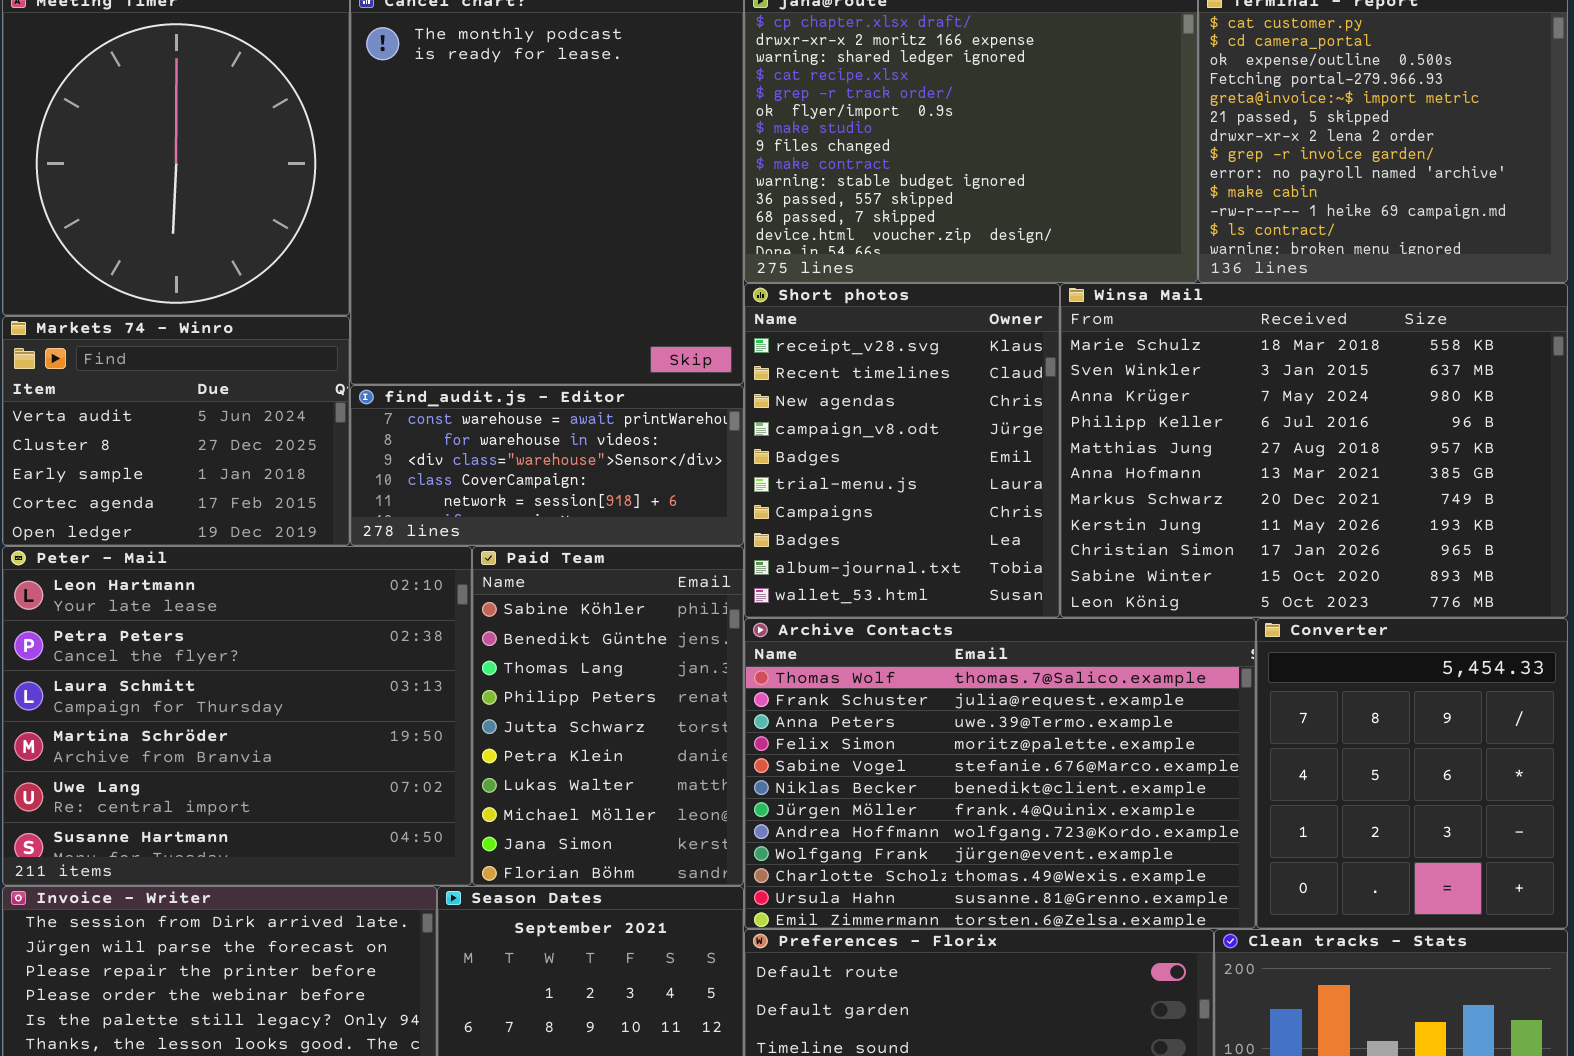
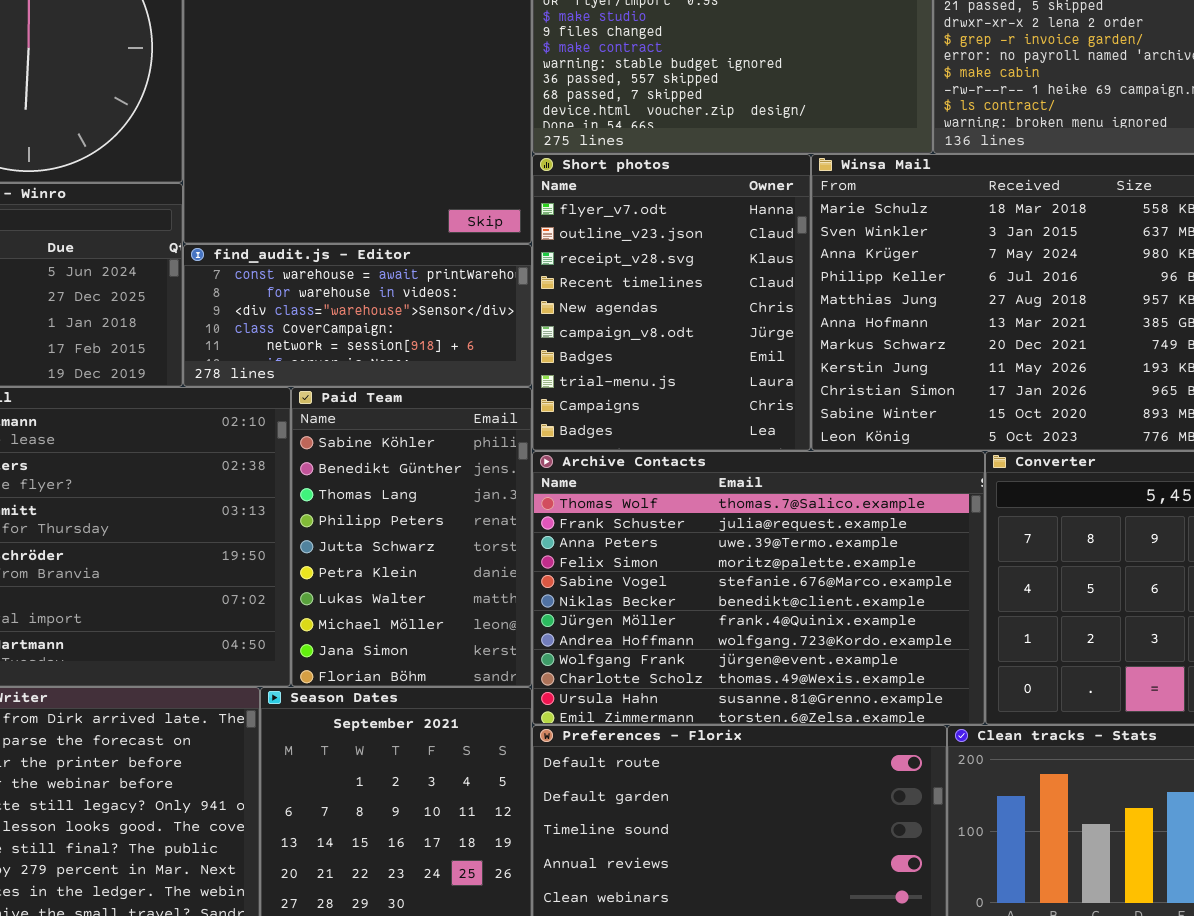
Short photos: [744,283,1060,618] -> [532,154,811,451], scrolled up 2 rows

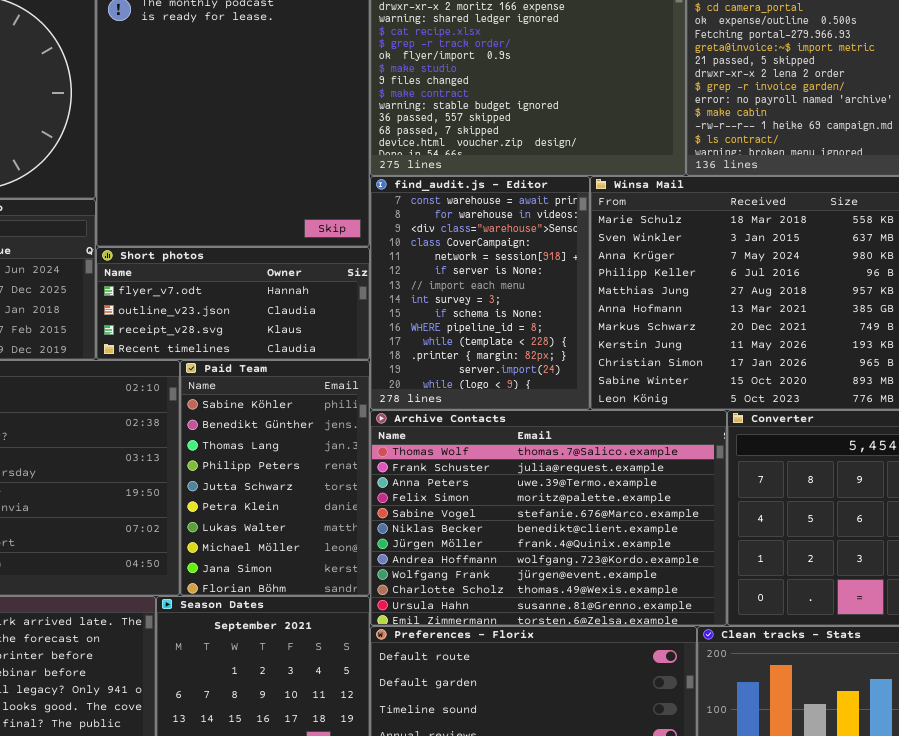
Short photos: [532,154,811,451] -> [96,247,370,360], moved, resized
find_audit.js - Editor: [183,244,532,387] -> [370,176,590,410], moved, resized

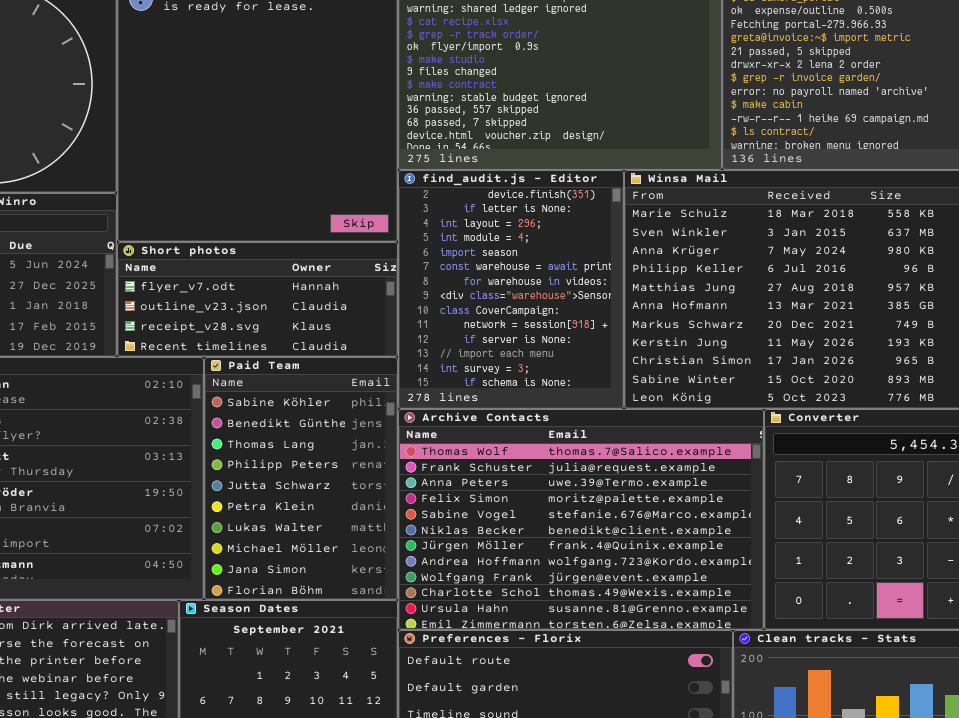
find_audit.js - Editor: [370,176,590,410] -> [398,170,624,409], scrolled up 5 rows

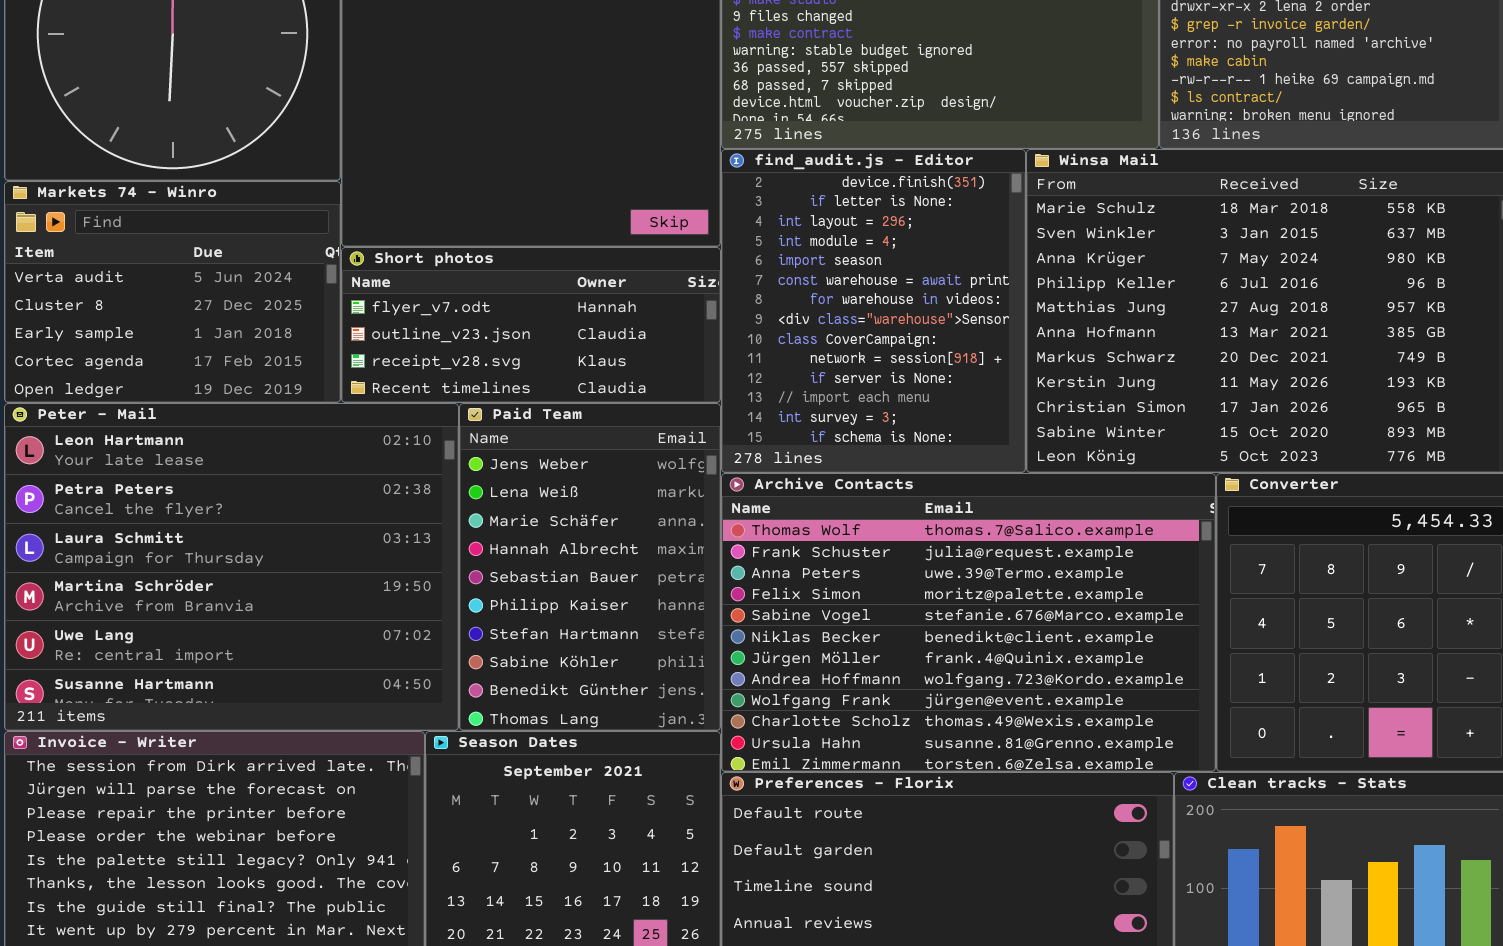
Paid Team: [204,357,398,600] -> [459,403,721,731], scrolled up 7 rows

